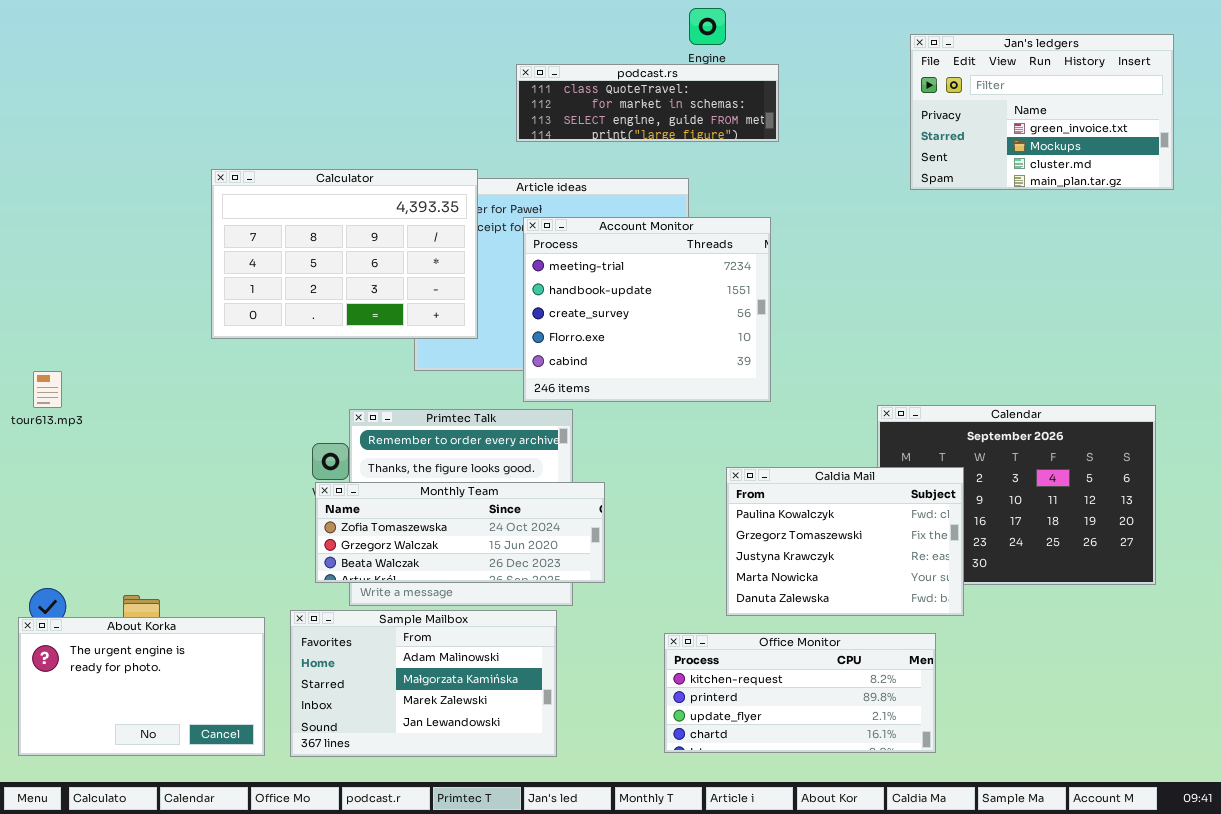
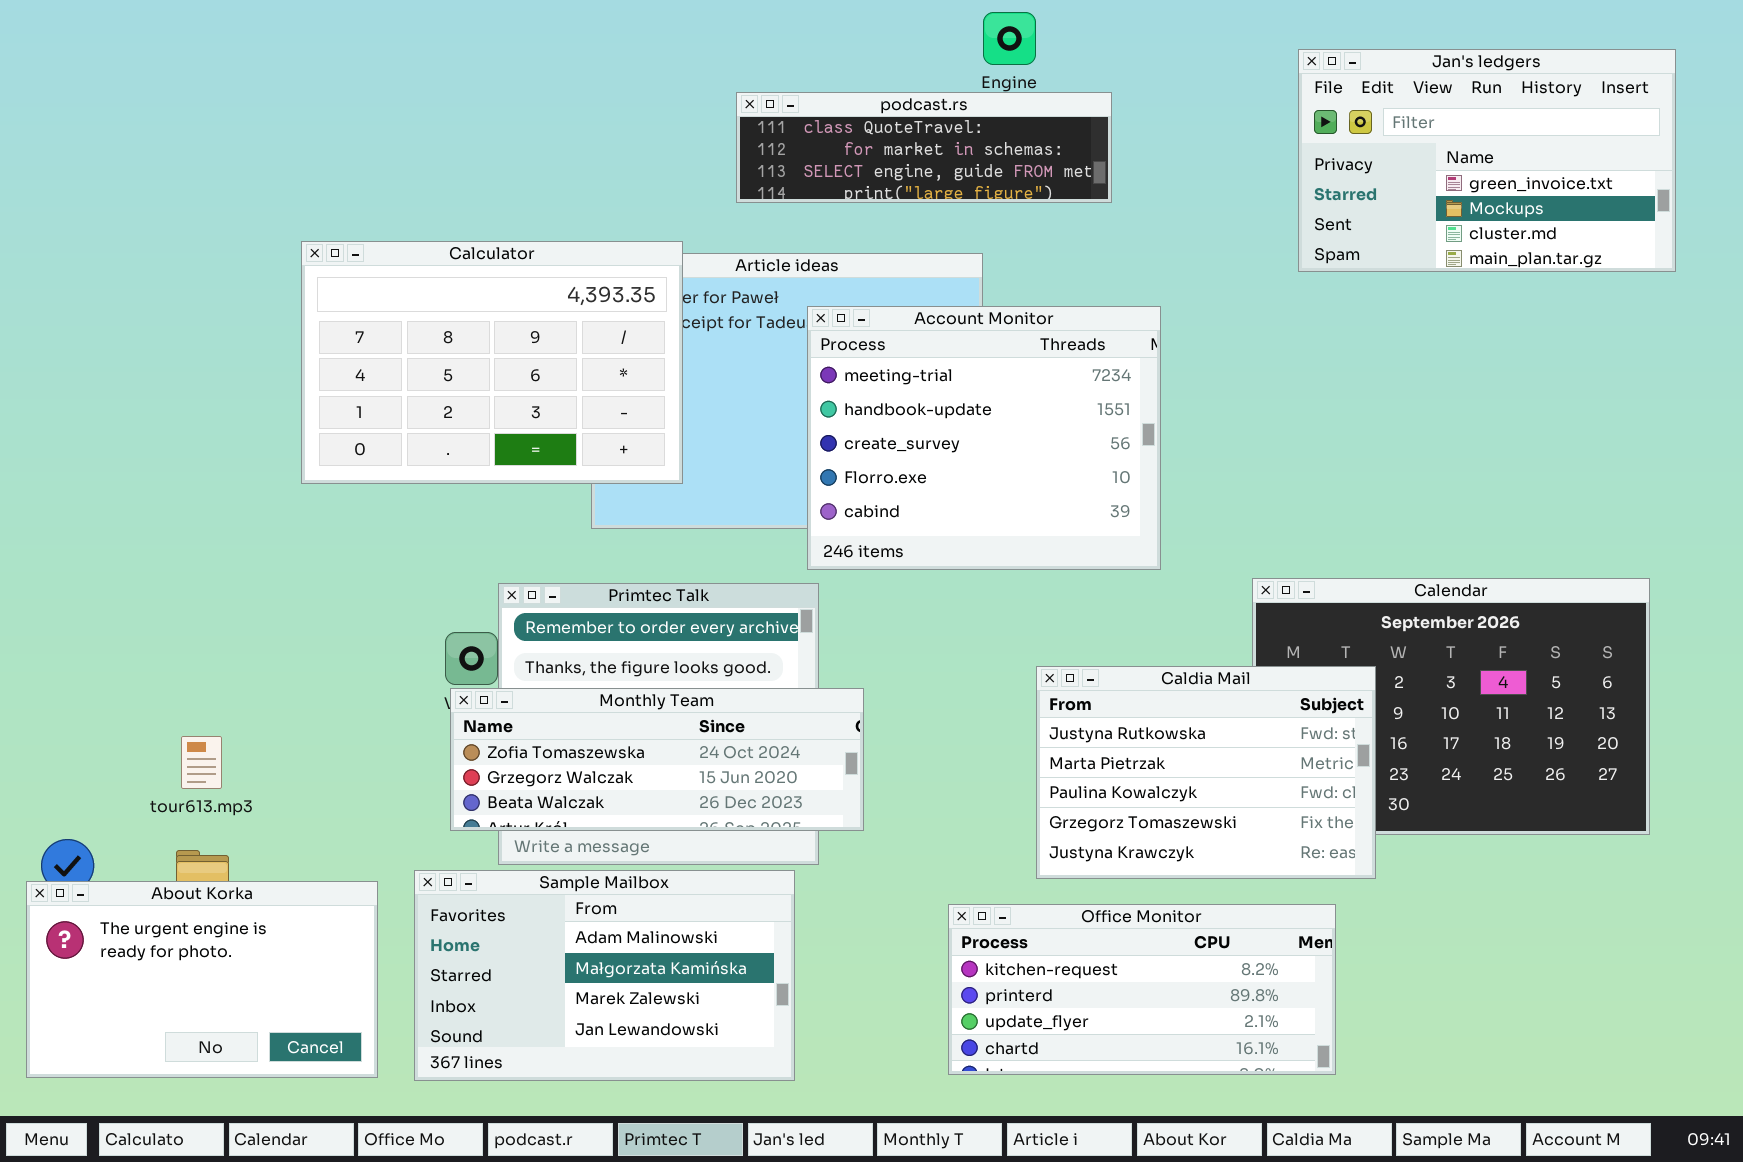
Account Monitor: [523,217,771,402] -> [807,306,1161,570], moved
tour613.mp3: [33,371,62,408] -> [181,736,222,789], moved
Caldia Mail: [726,467,964,616] -> [1036,666,1376,879], scrolled up 2 rows

